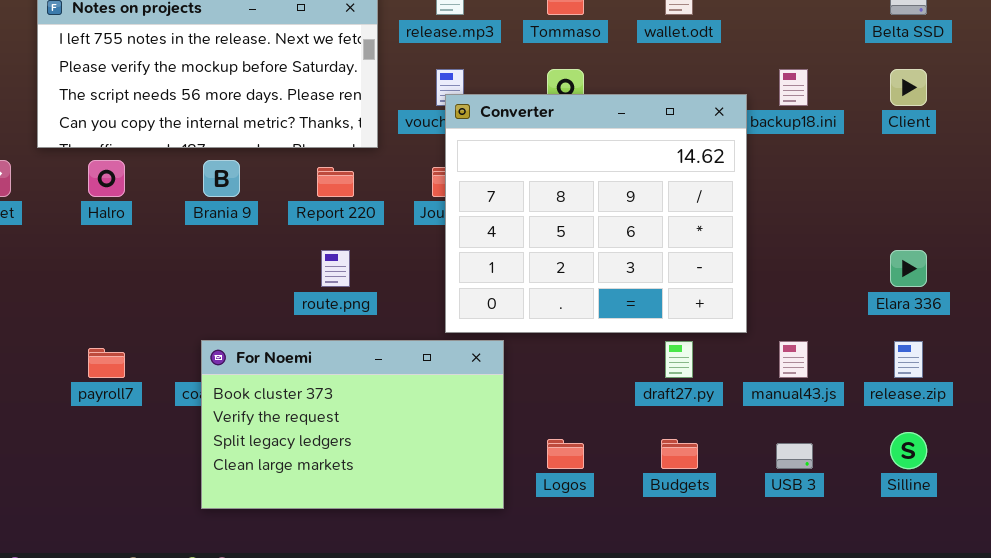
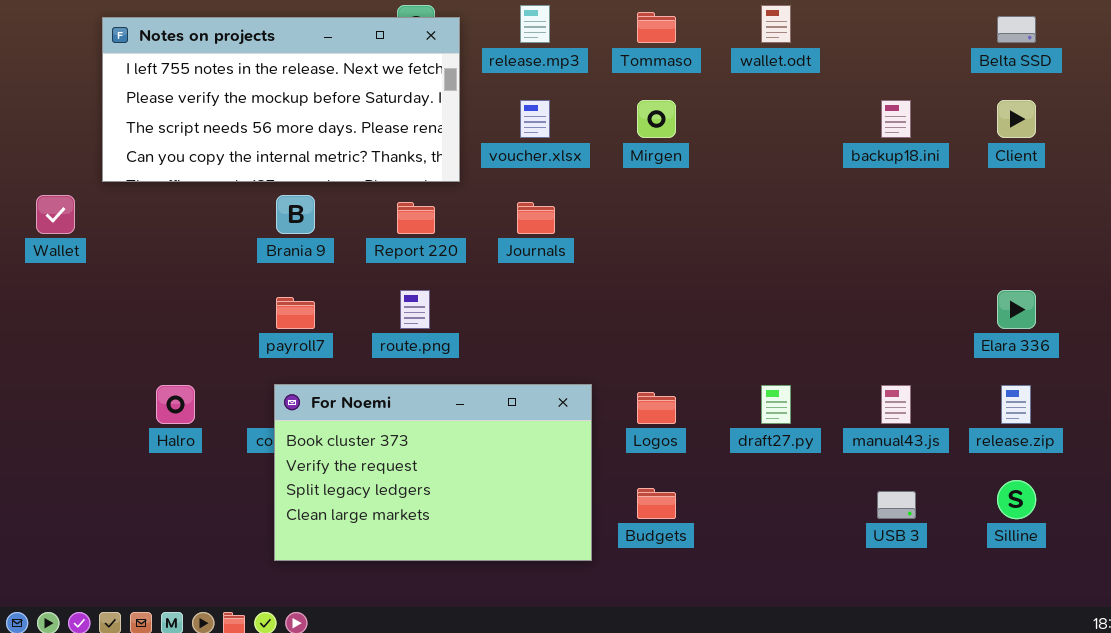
Converter: [445,94,747,333] -> none, closed
Halro: [88,160,125,197] -> [156,385,195,424], moved
payroll7: [88,348,125,378] -> [276,297,315,329], moved
Logos: [547,439,584,469] -> [637,392,676,424], moved
Budgets: [661,439,698,469] -> [637,488,676,519], moved

